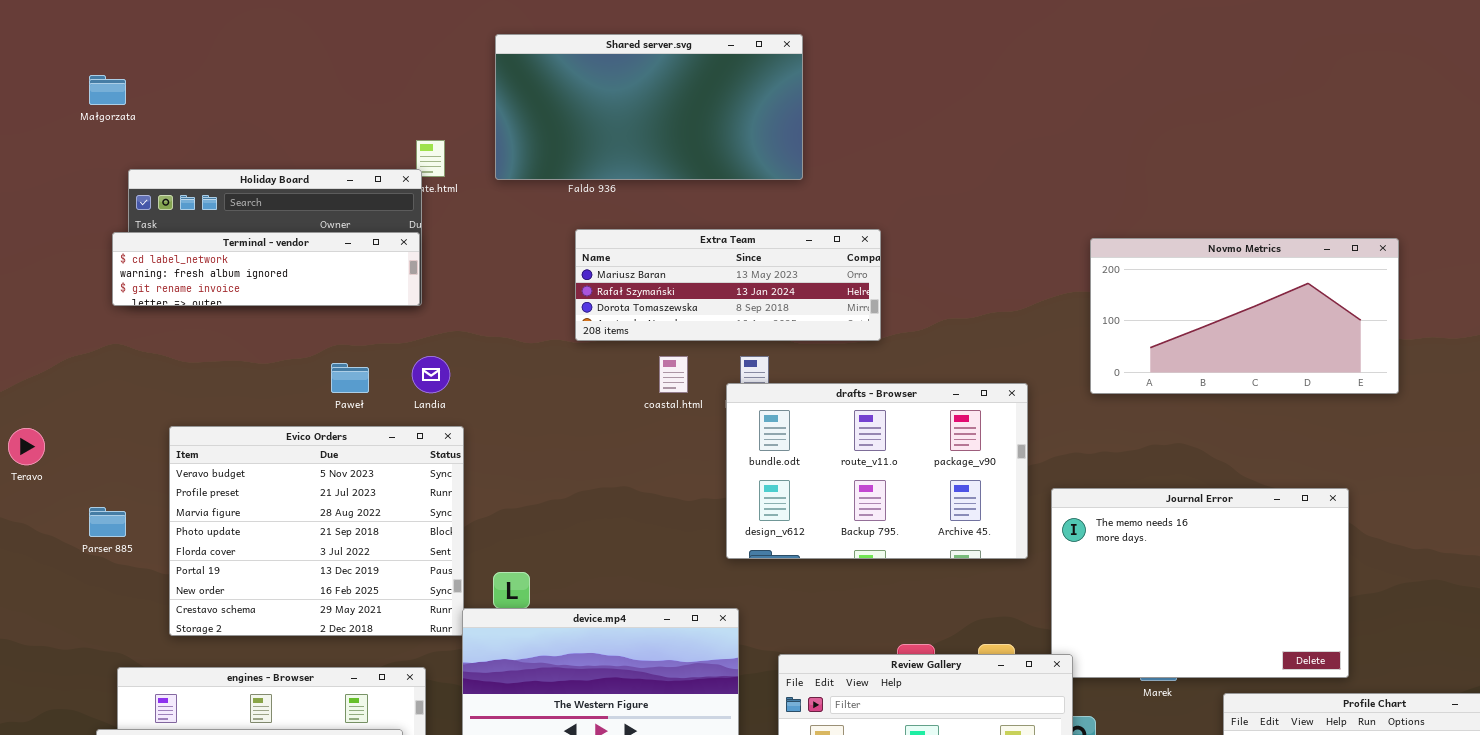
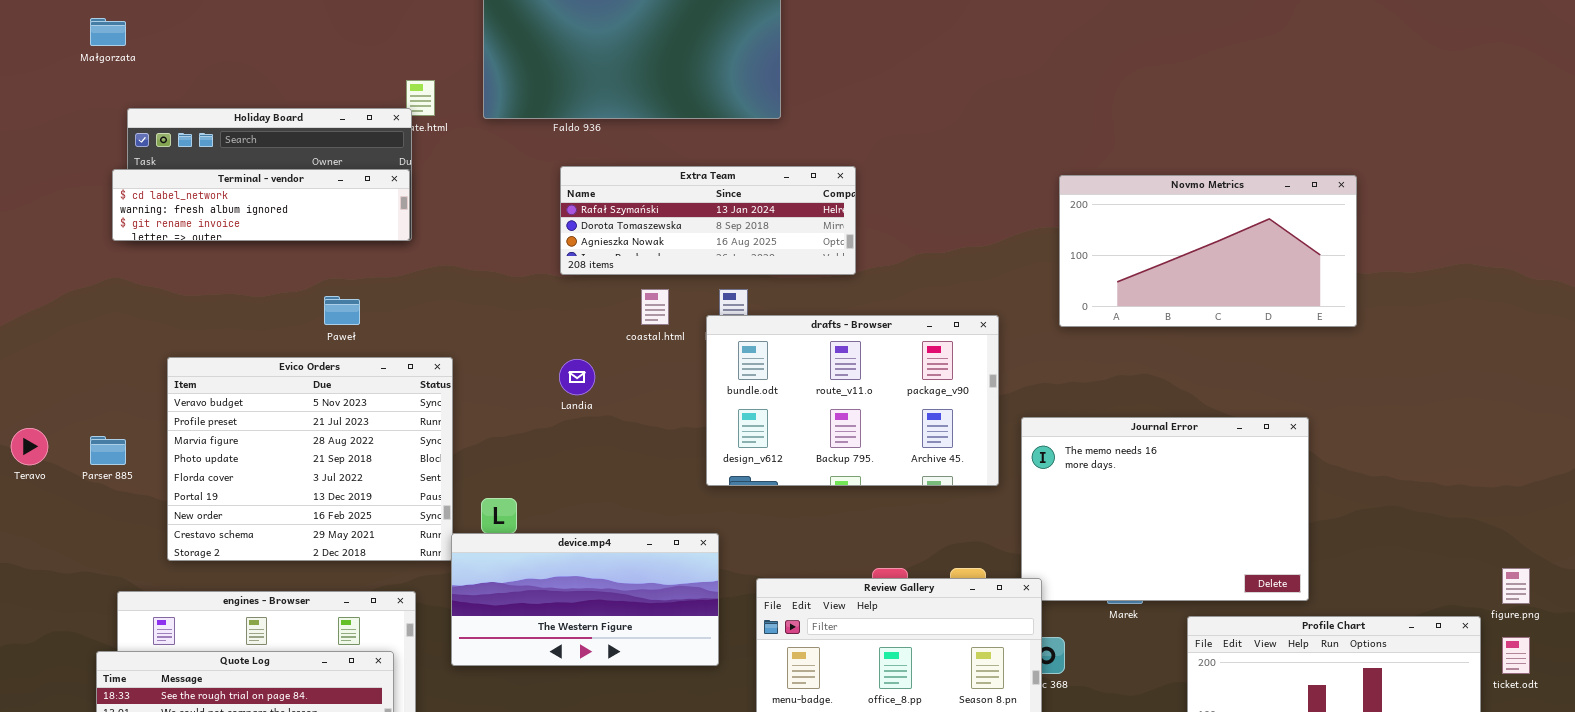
Extra Team: [575,229,881,341] -> [560,166,856,275], scrolled down 1 row
Landia: [412,356,450,393] -> [559,359,595,395], moved
Teravo: [8,428,45,465] -> [11,428,48,465], moved

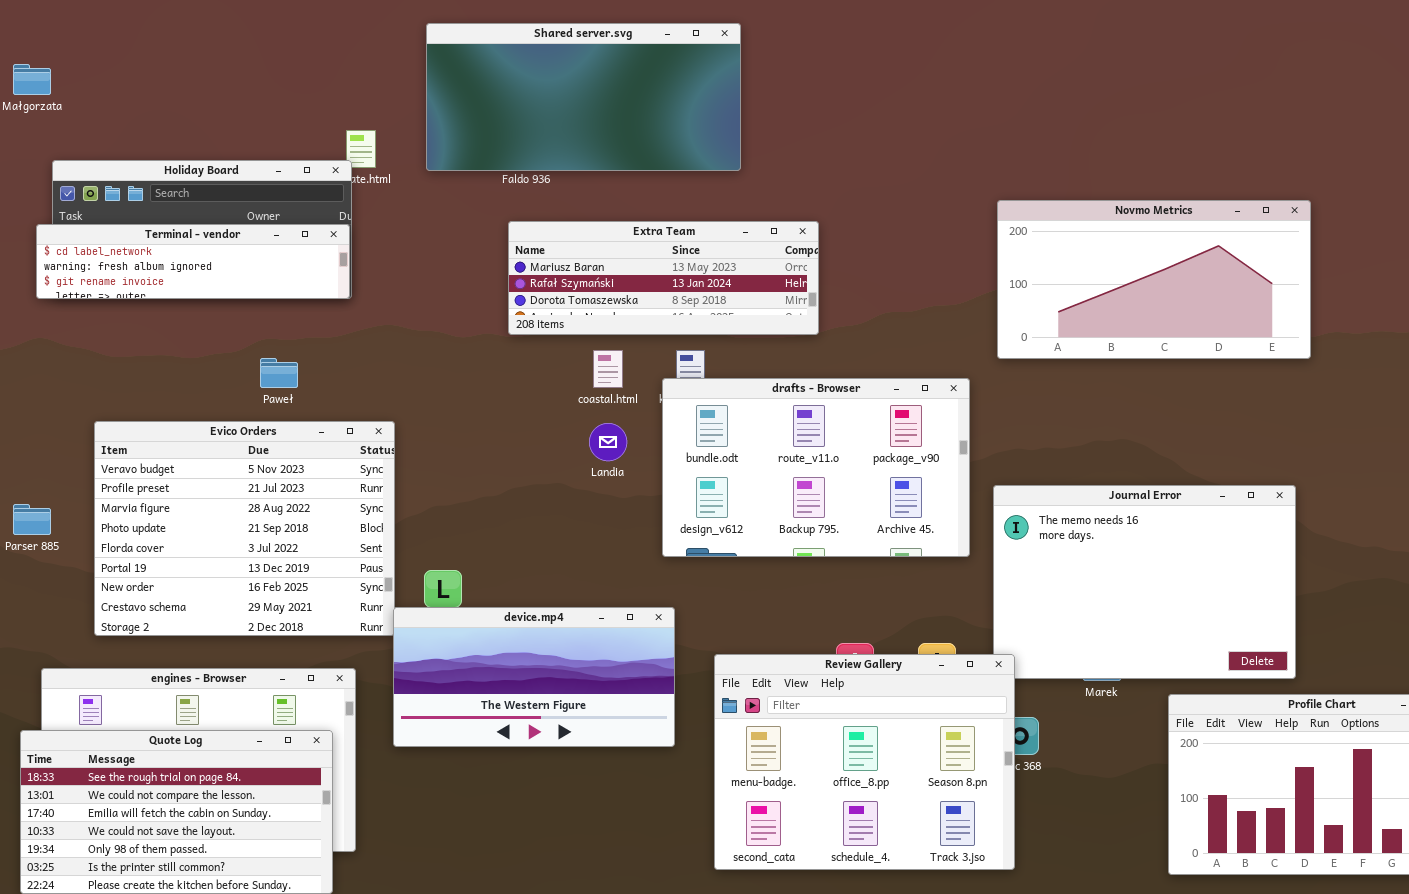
Extra Team: [560,166,856,275] -> [508,221,819,335], scrolled up 1 row
Novmo Metrics: [1059,175,1357,327] -> [997,200,1311,359], moved
Landia: [559,359,595,395] -> [589,423,627,461], moved

